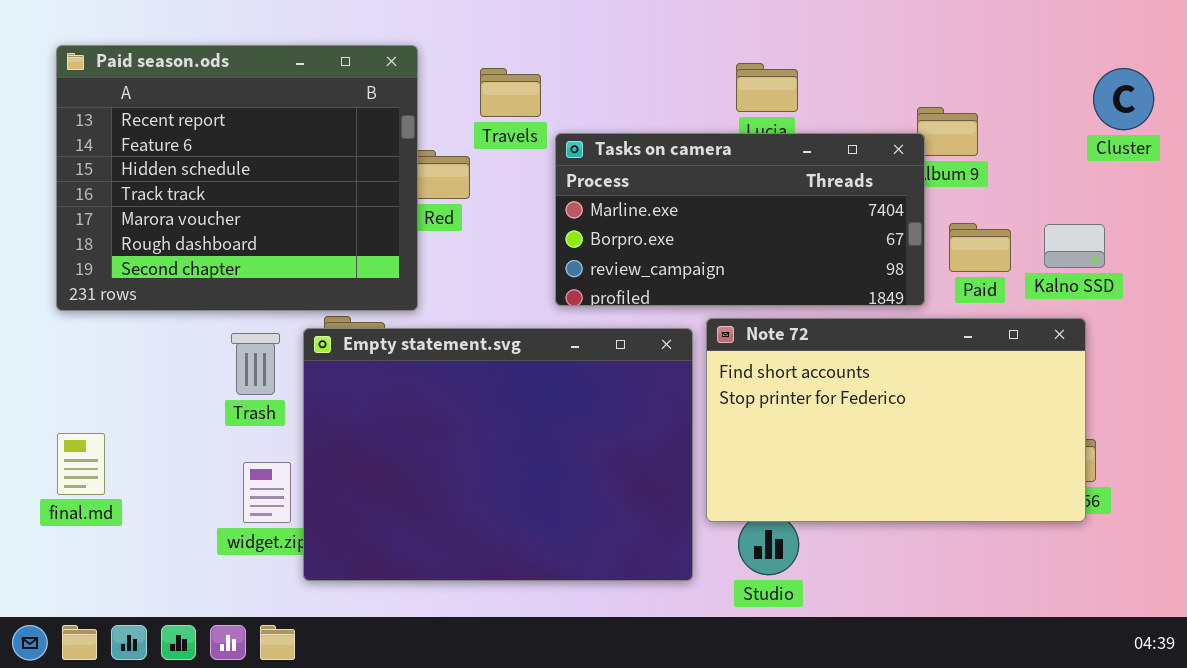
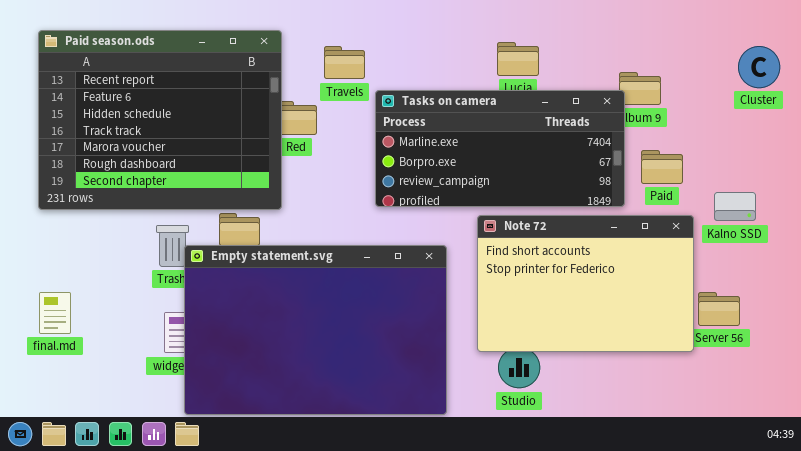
Kalno SSD: [1044,224,1105,268] -> [714,192,756,221], moved
Note 72: [706,318,1086,522] -> [477,215,694,352], resized
Empty statement.svg: [303,328,693,581] -> [184,245,447,415], moved

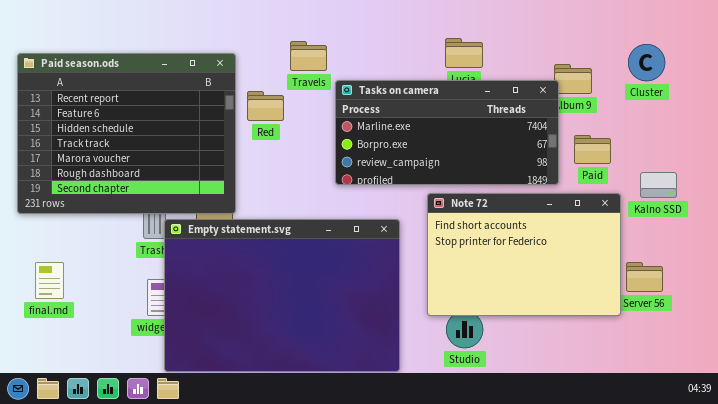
Paid season.ods: [38,30,282,210] -> [17,53,236,214], moved
Cluster: [738,46,780,88] -> [628,44,665,81], moved

